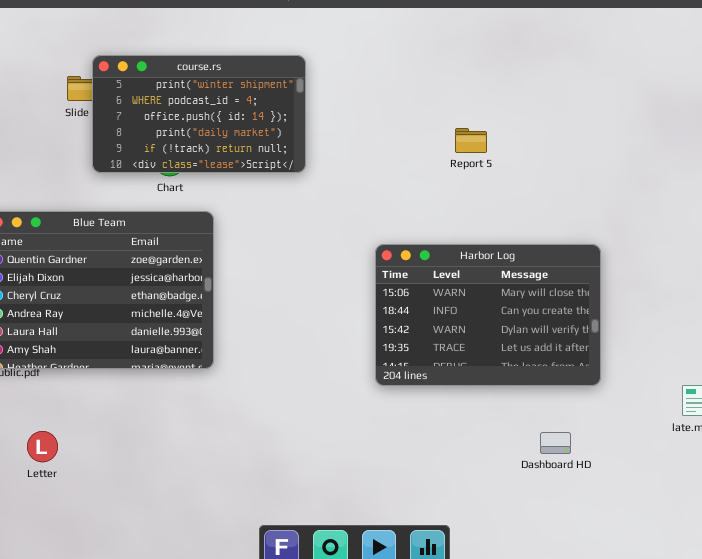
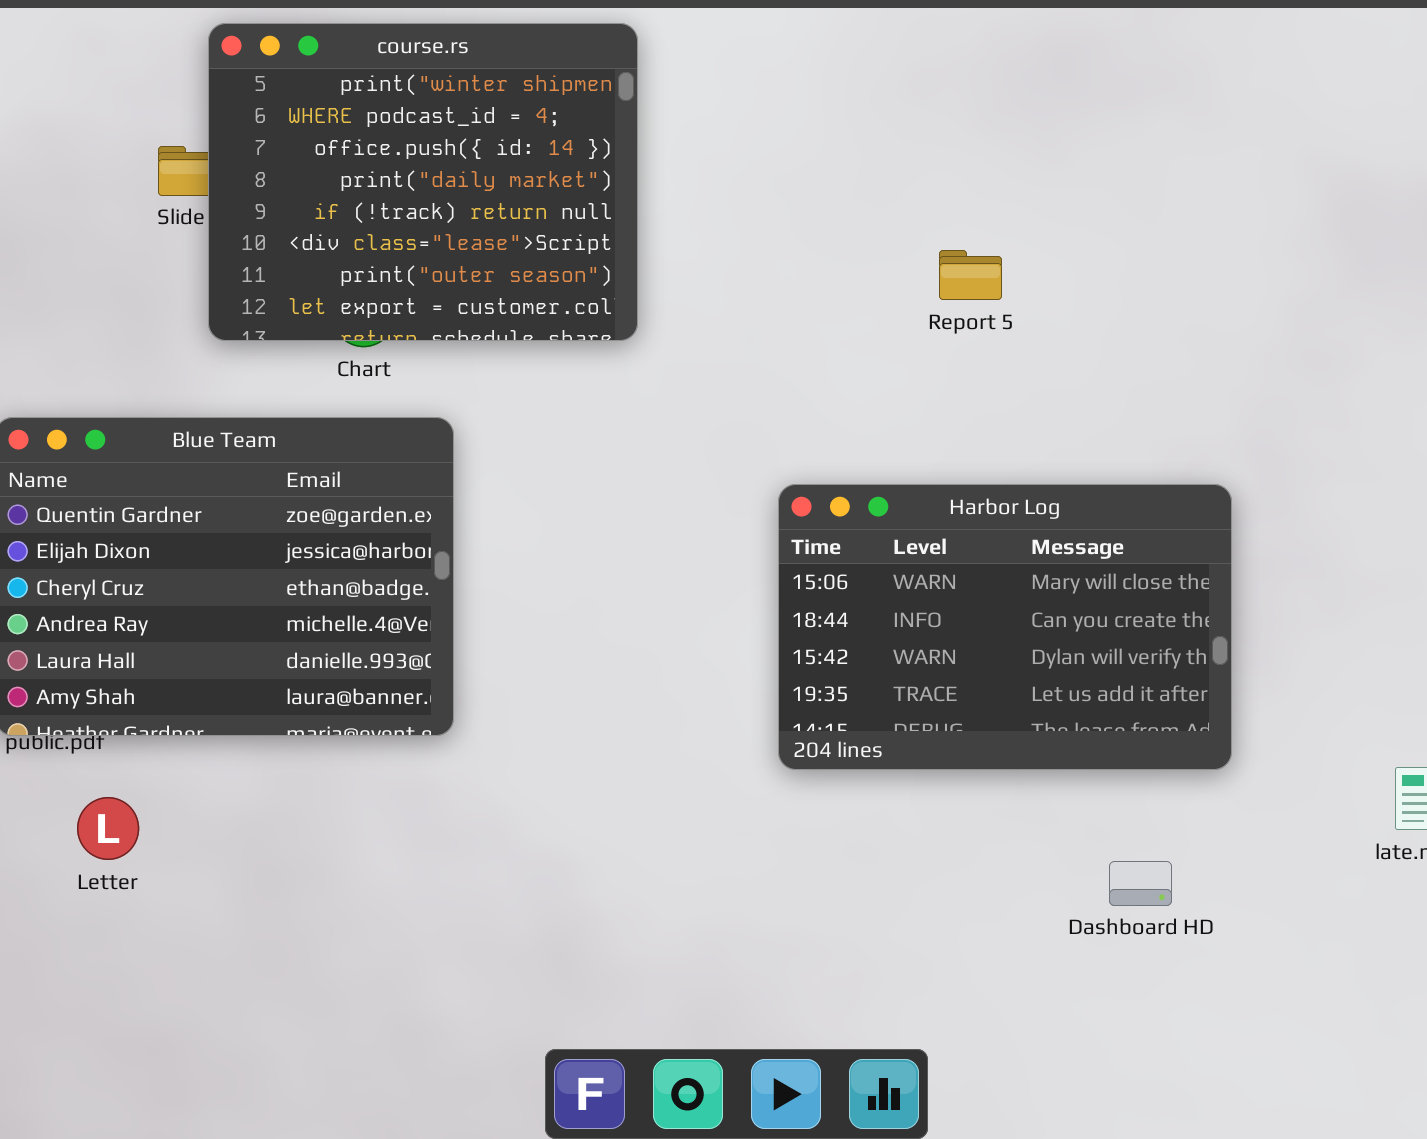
course.rs: [92,55,306,173] -> [208,23,638,341], resized
Letter: [27,431,58,462] -> [77,797,139,860], moved

